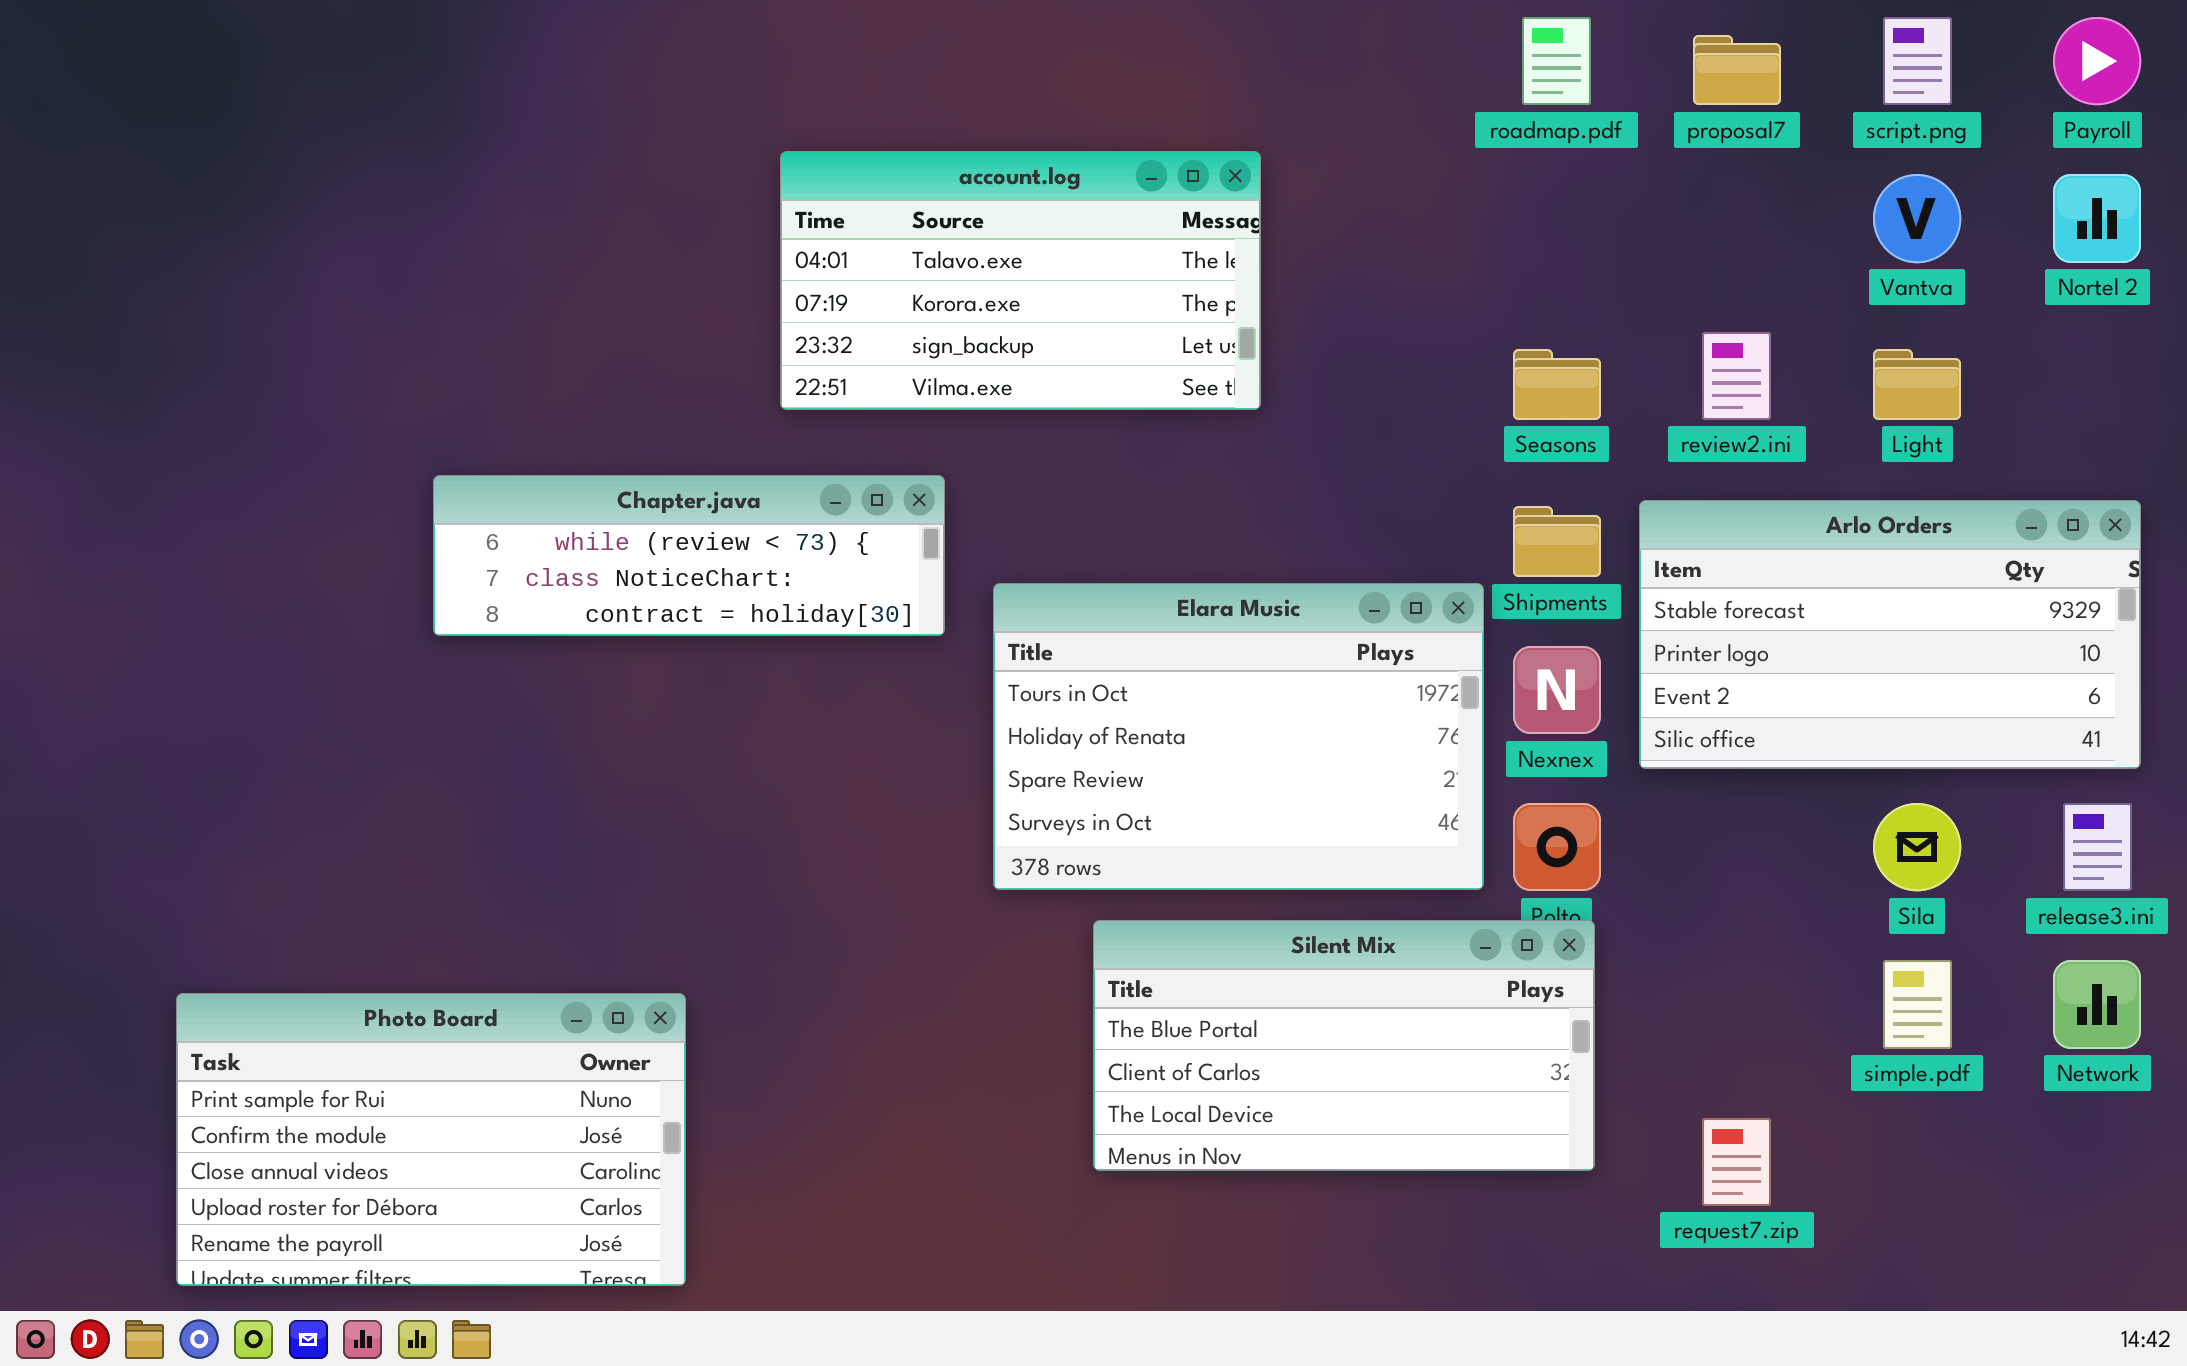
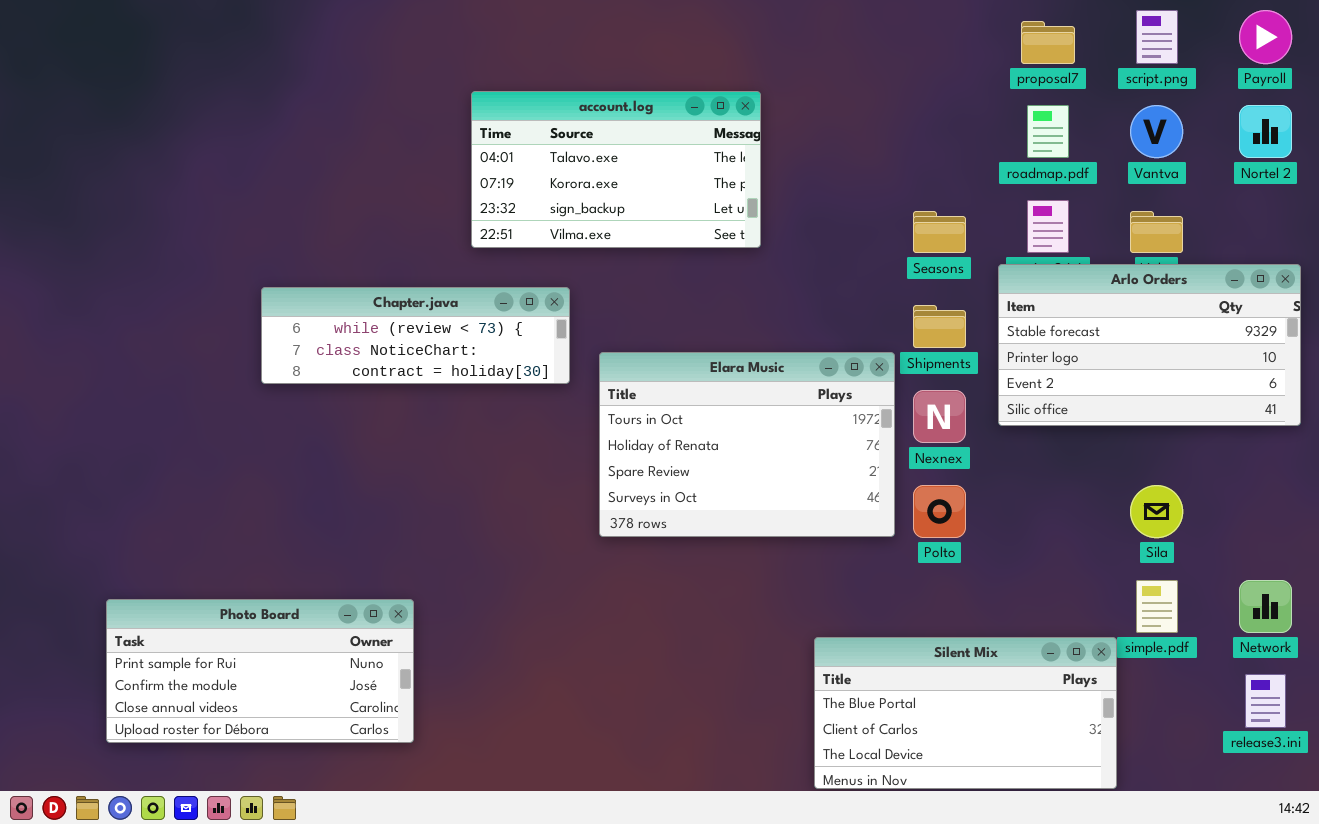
roadmap.pdf: [1522,17,1591,105] -> [1027,105,1069,158], moved
Arlo Orders: [1639,500,2141,769] -> [998,264,1301,426], moved
release3.ini: [2063,803,2132,891] -> [1245,674,1286,728], moved
Silent Mix: [1093,920,1595,1171] -> [814,637,1117,789], moved
Photo Board: [176,993,686,1286] -> [106,599,414,743], resized

